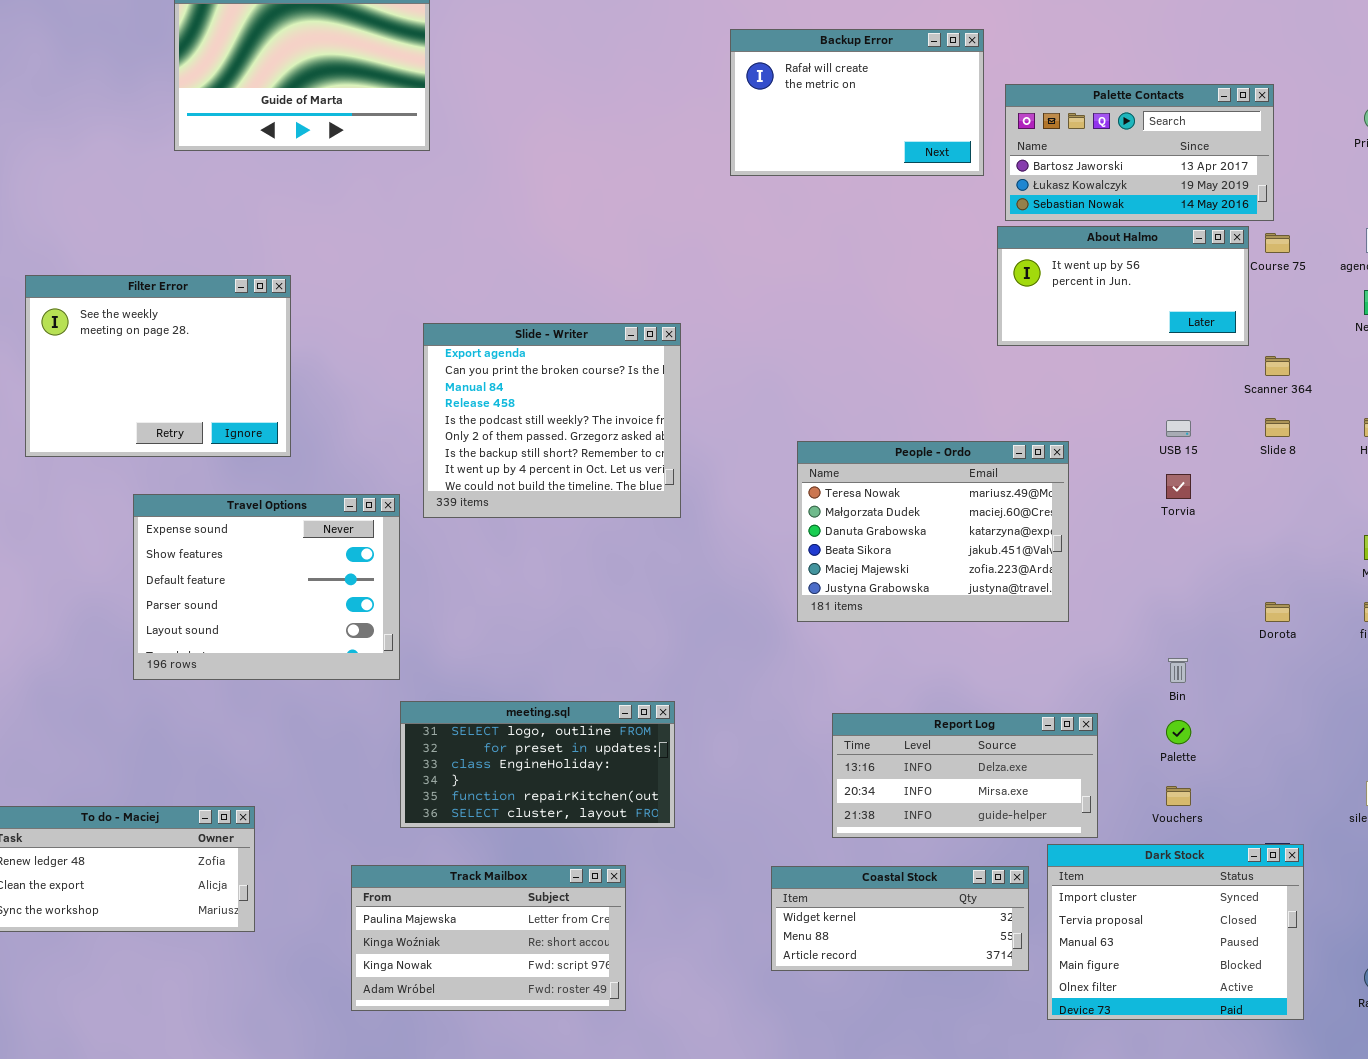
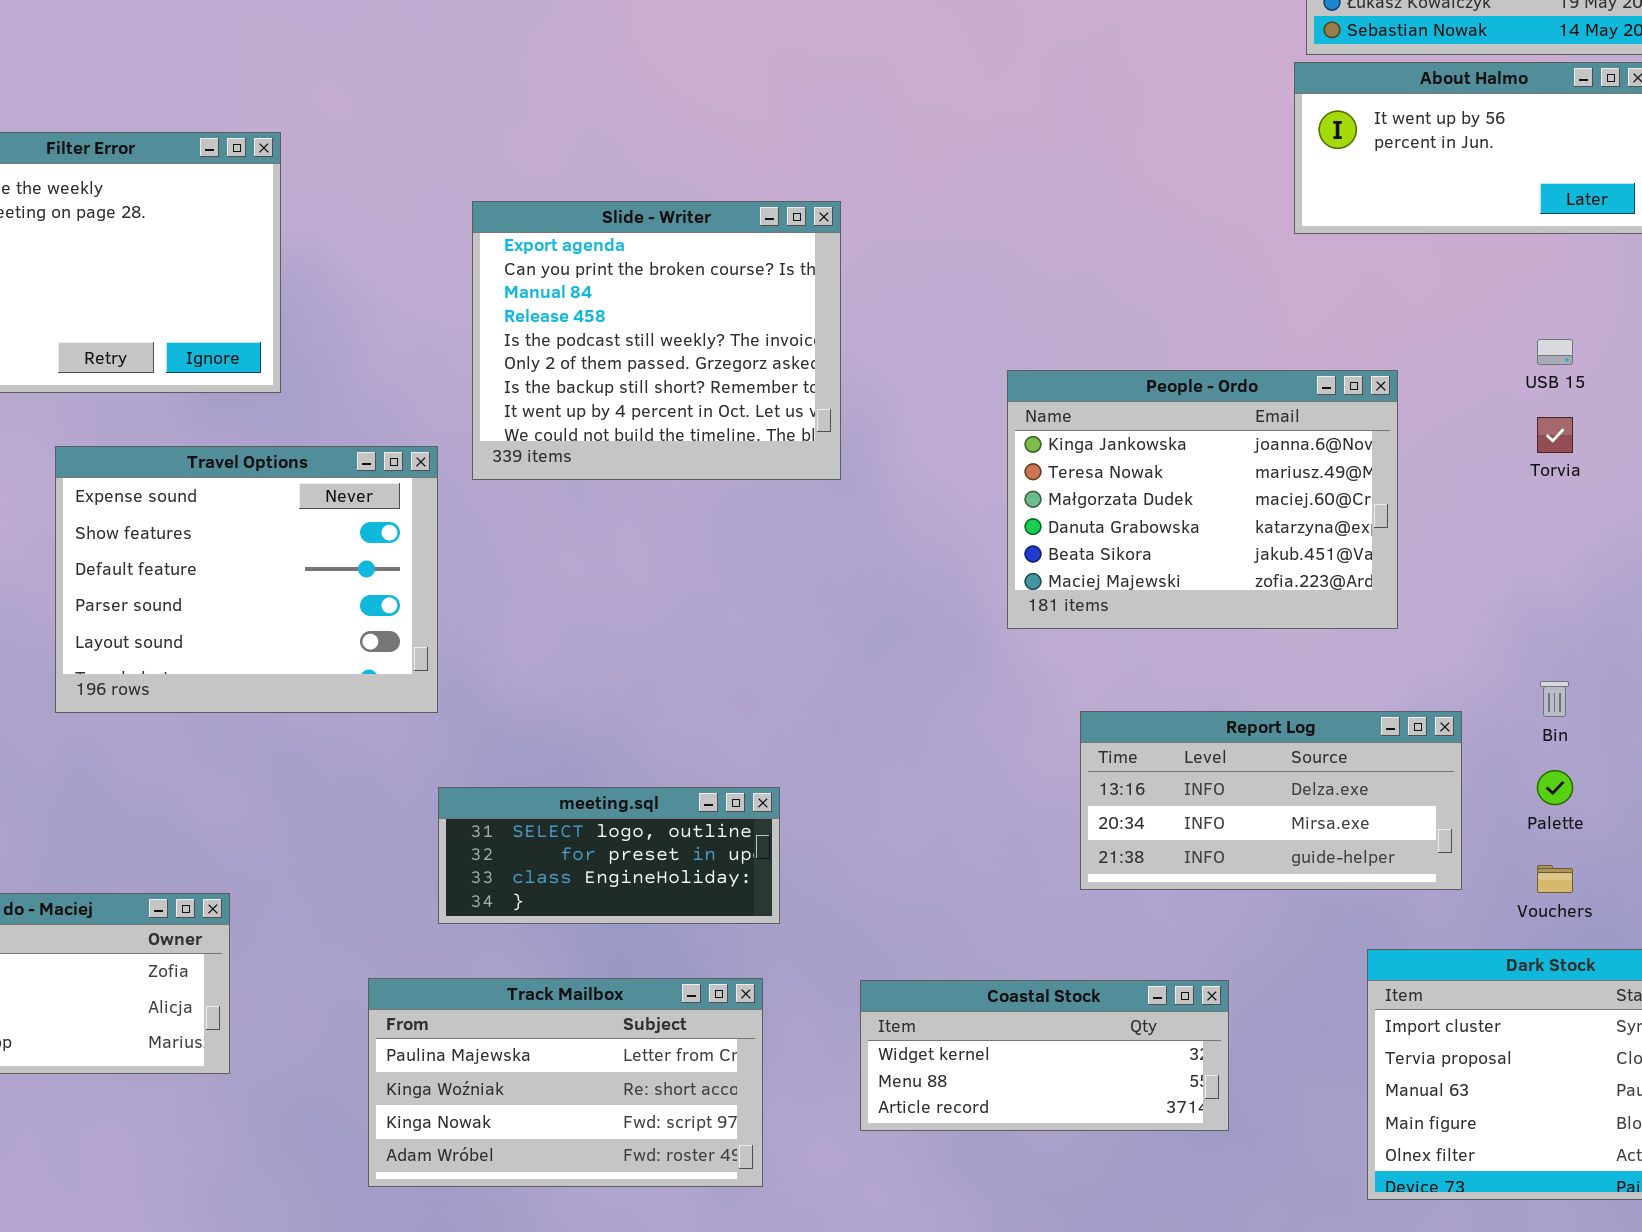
People - Ordo: [797,441,1069,622] -> [1007,370,1398,629], scrolled up 1 row
meeting.sql: [400,701,675,828] -> [438,787,780,924], resized
Report Log: [832,713,1098,838] -> [1080,711,1462,890], moved
Coastal Stock: [771,866,1029,971] -> [860,980,1229,1131], moved

